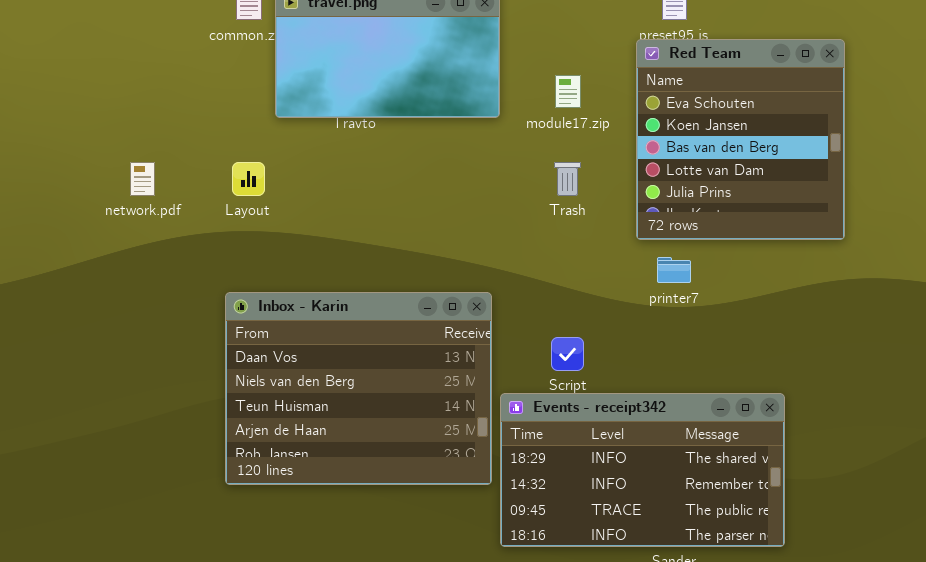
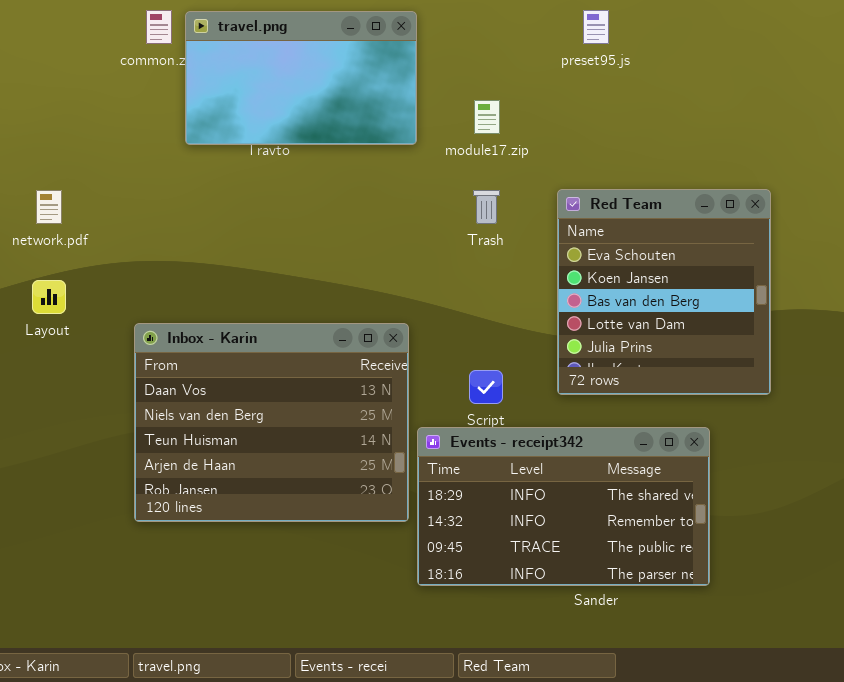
Red Team: [636,39,845,240] -> [557,189,771,395], moved
Layout: [232,162,265,196] -> [32,280,66,314], moved

